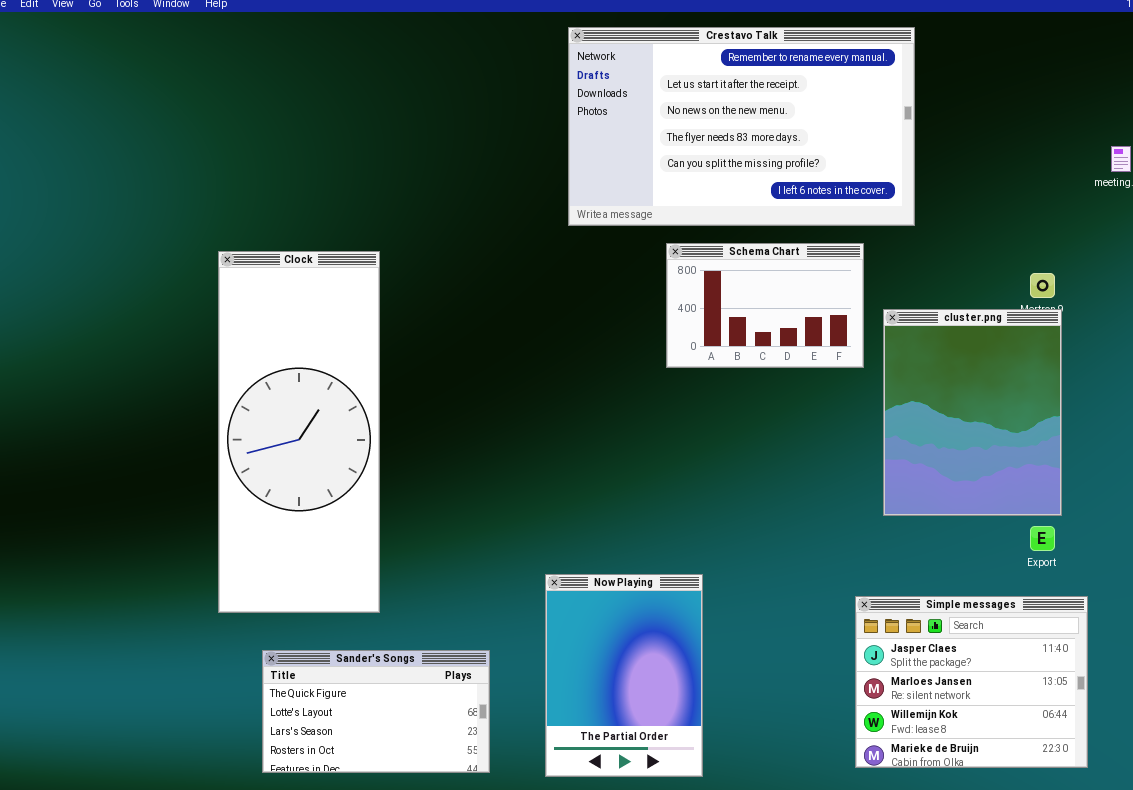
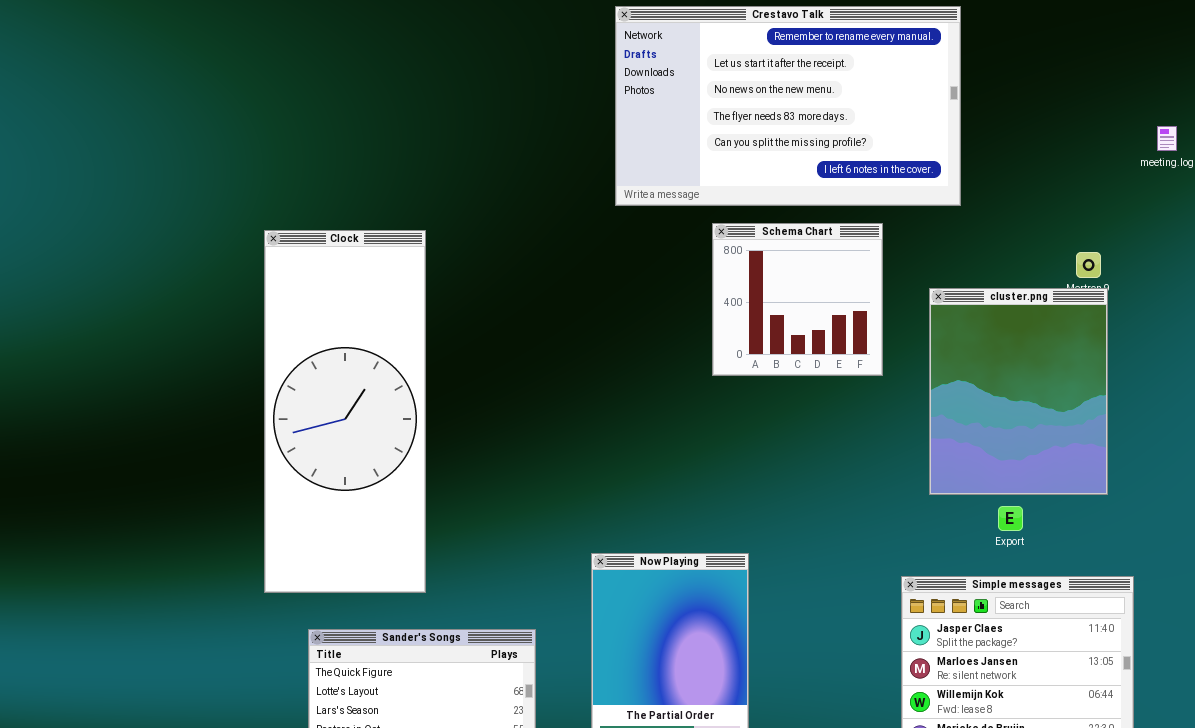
Schema Chart: [666,243,864,368] -> [712,223,883,376], resized
Export: [1030,526,1055,551] -> [998,506,1023,531], moved

